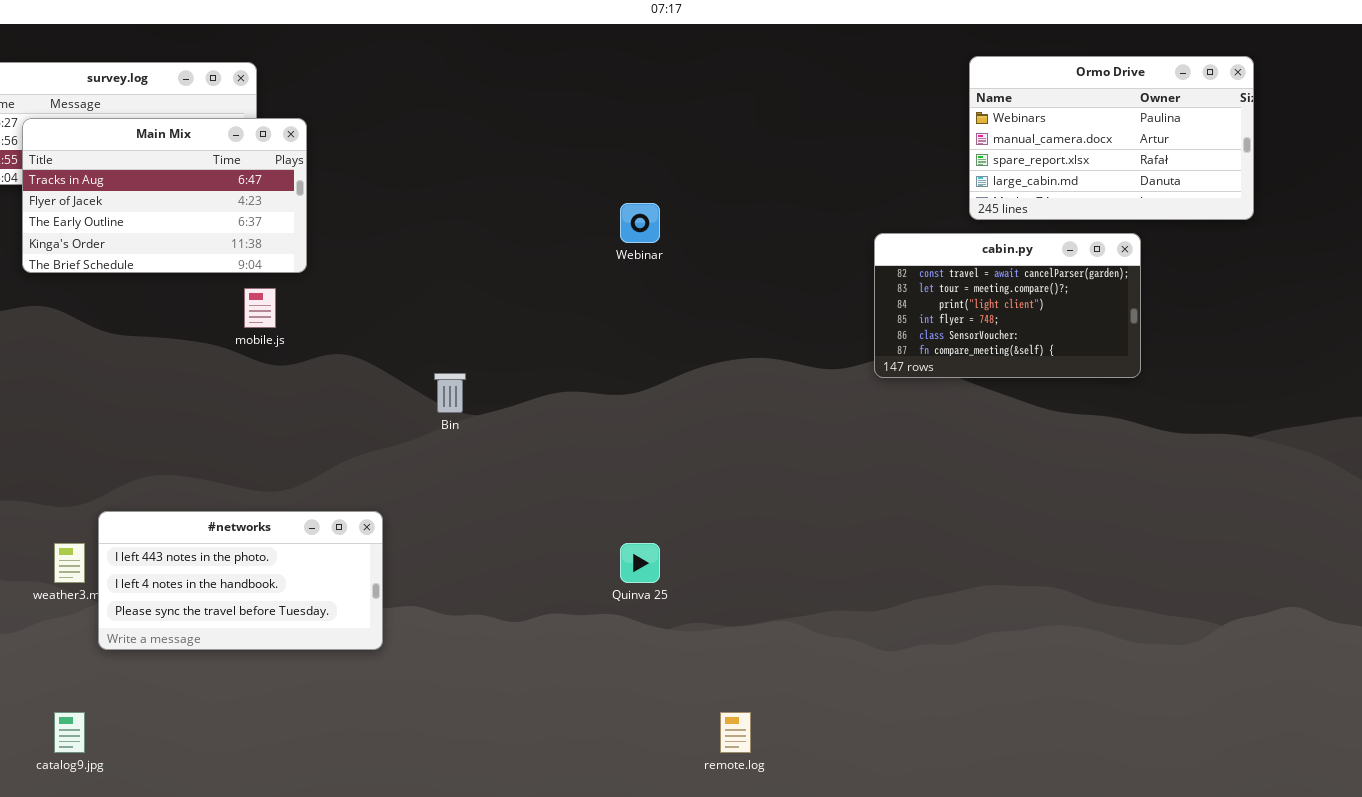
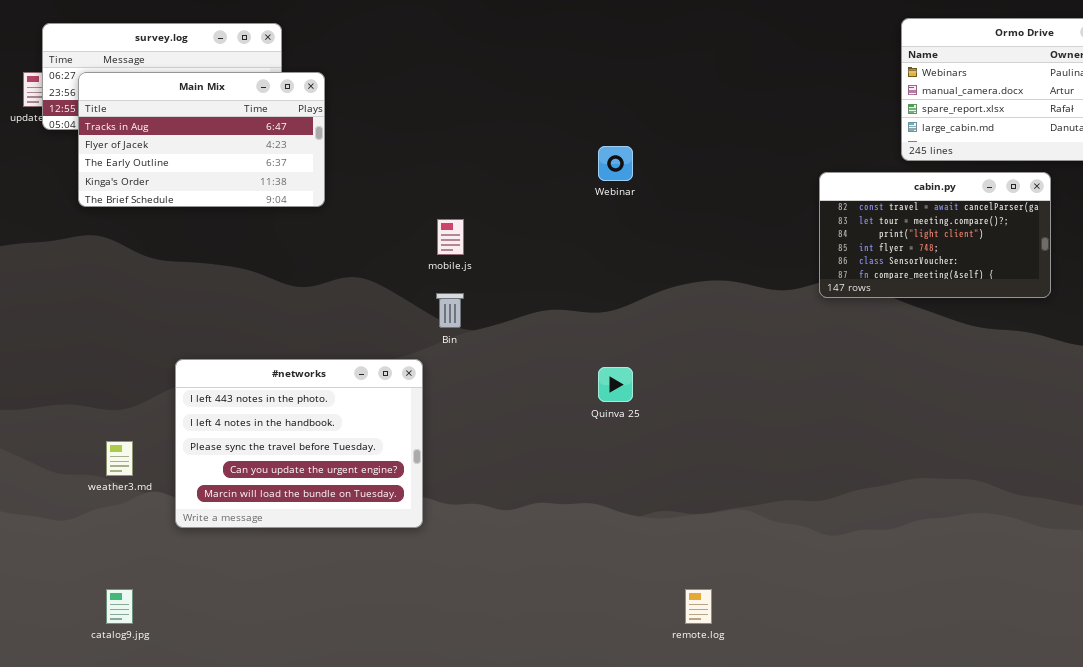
mobile.js: [244,288,276,328] -> [437,219,464,255], moved
#networks: [98,511,383,650] -> [175,359,423,528], moved, resized
Quinva 25: [620,543,660,583] -> [598,367,633,402], moved

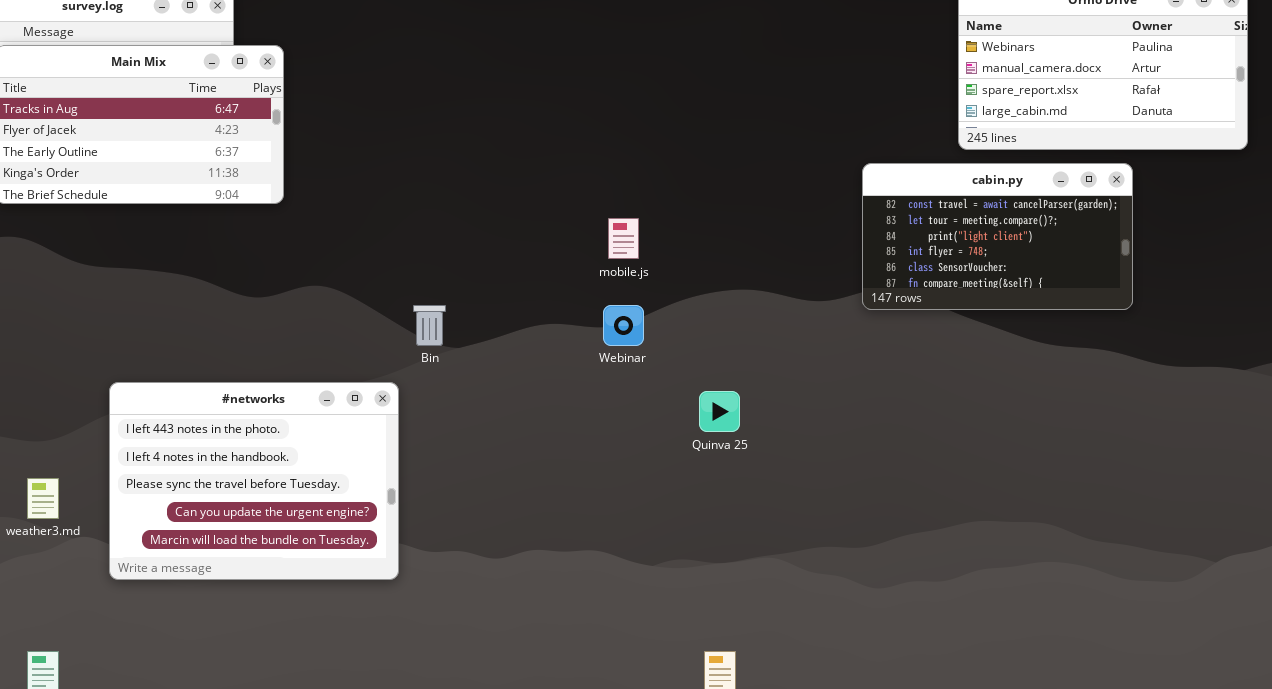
Webinar: [598,146,633,181] -> [603,305,644,346], moved
mobile.js: [437,219,464,255] -> [608,218,639,259], moved
Quinva 25: [598,367,633,402] -> [699,391,740,432], moved

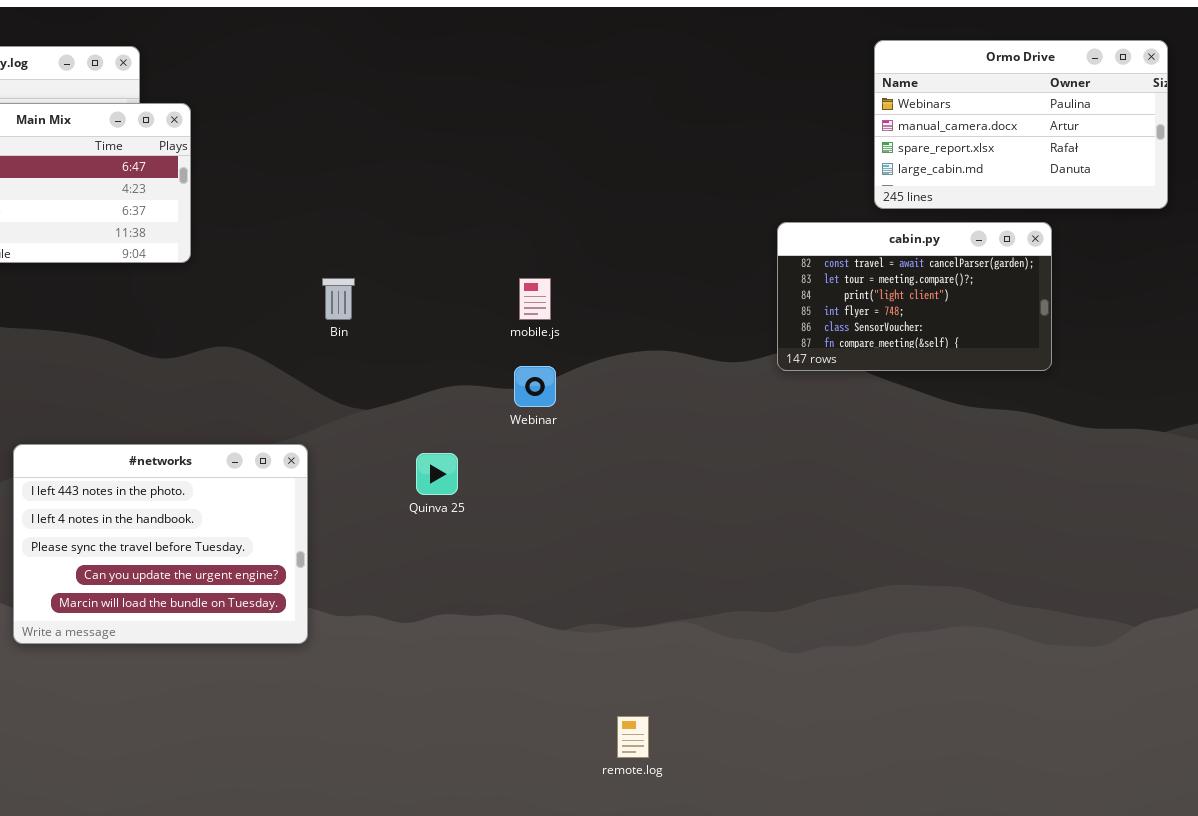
Bin: [413,305,446,346] -> [322,278,355,320], moved
Quinva 25: [699,391,740,432] -> [416,453,458,495], moved

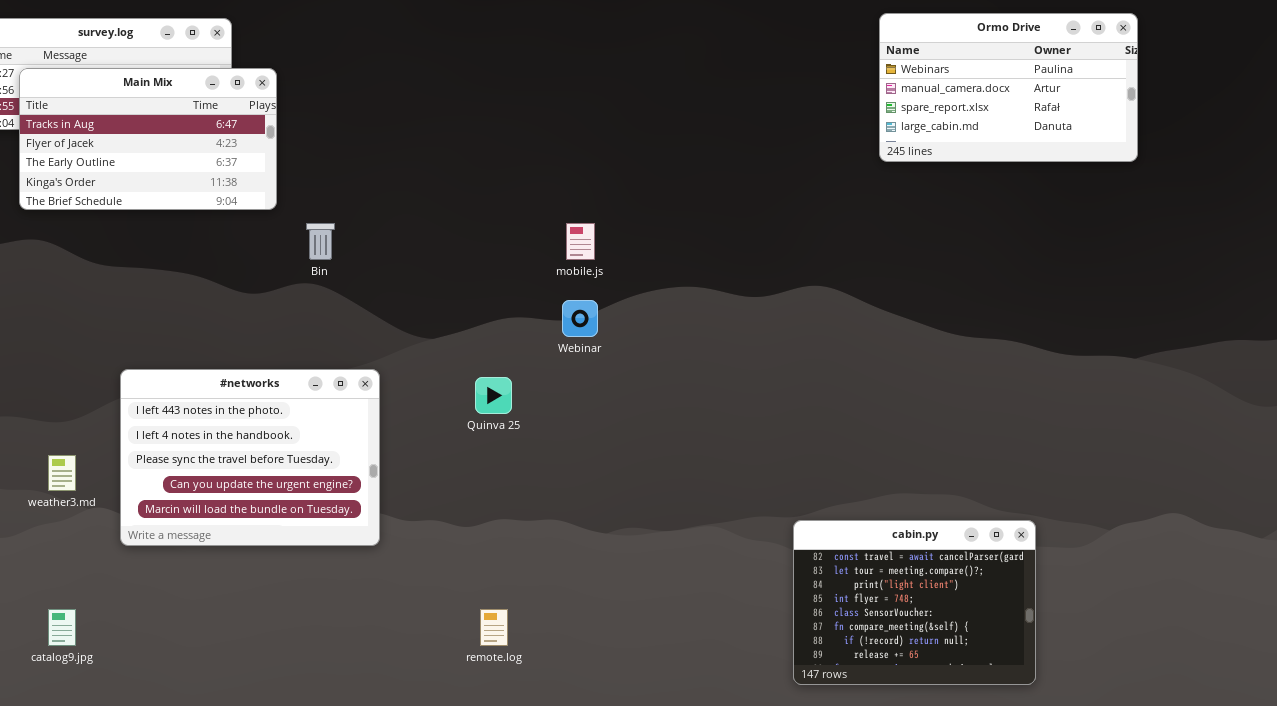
cabin.py: [777,222,1052,371] -> [793,520,1036,685], moved, resized
Bin: [322,278,355,320] -> [306,223,335,260], moved
remote.log: [617,716,649,758] -> [480,609,508,646], moved

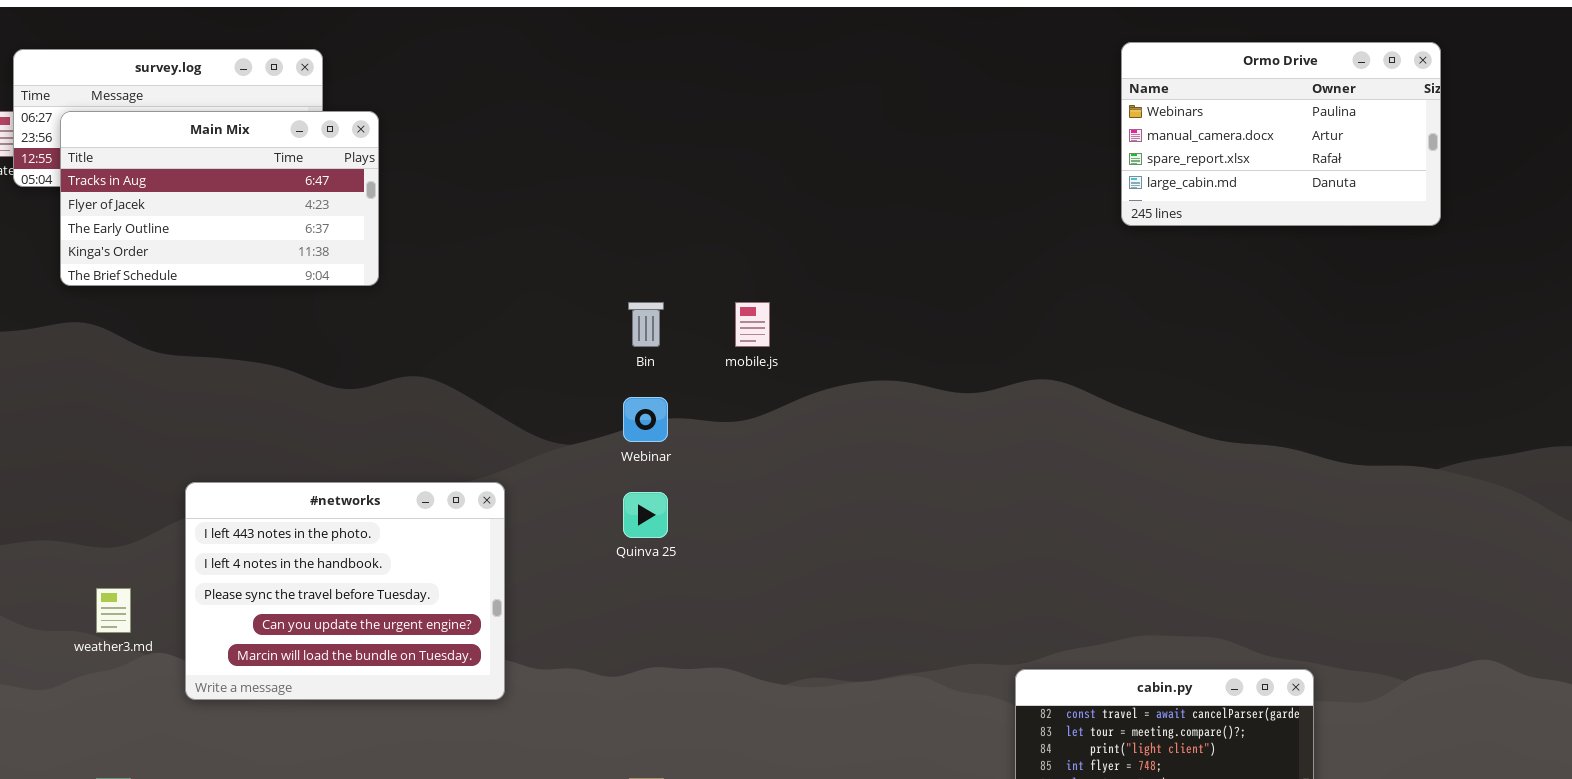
Bin: [306,223,335,260] -> [628,302,664,347], moved
Webinar: [562,300,598,337] -> [623,397,668,442], moved

